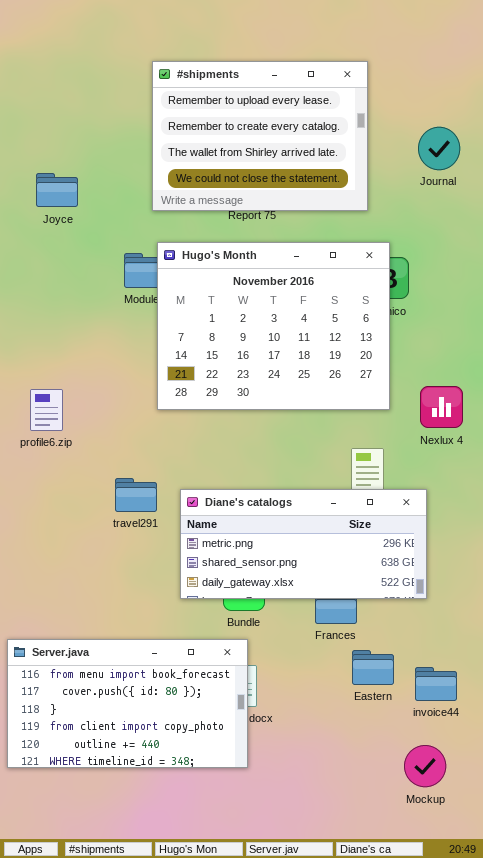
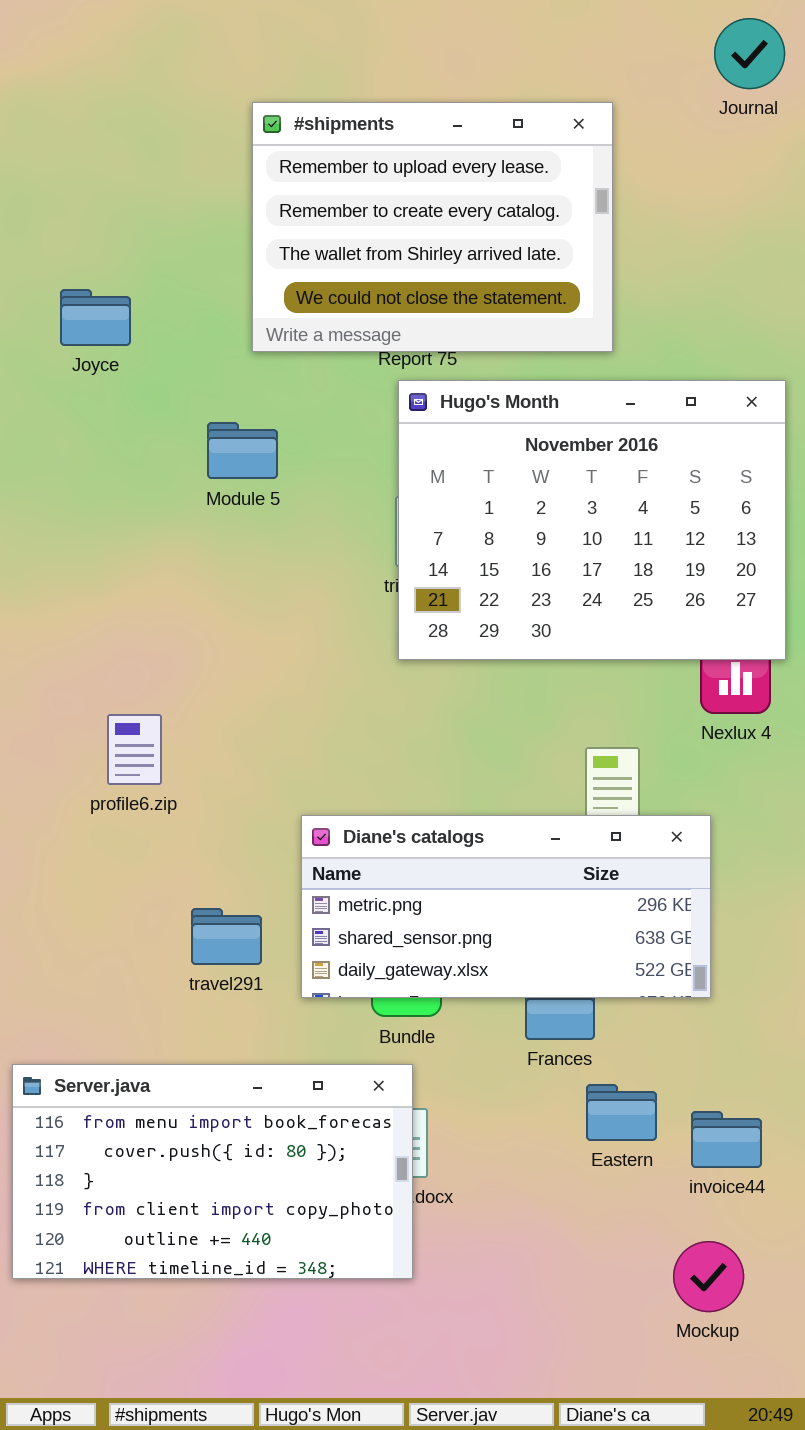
Journal: [418,127,460,170] -> [714,18,785,89], moved
Hugo's Month: [157,242,390,410] -> [398,380,786,660], moved
profile6.zip: [30,389,63,431] -> [107,714,162,785], moved
travel291: [115,478,157,512] -> [191,908,262,965], moved

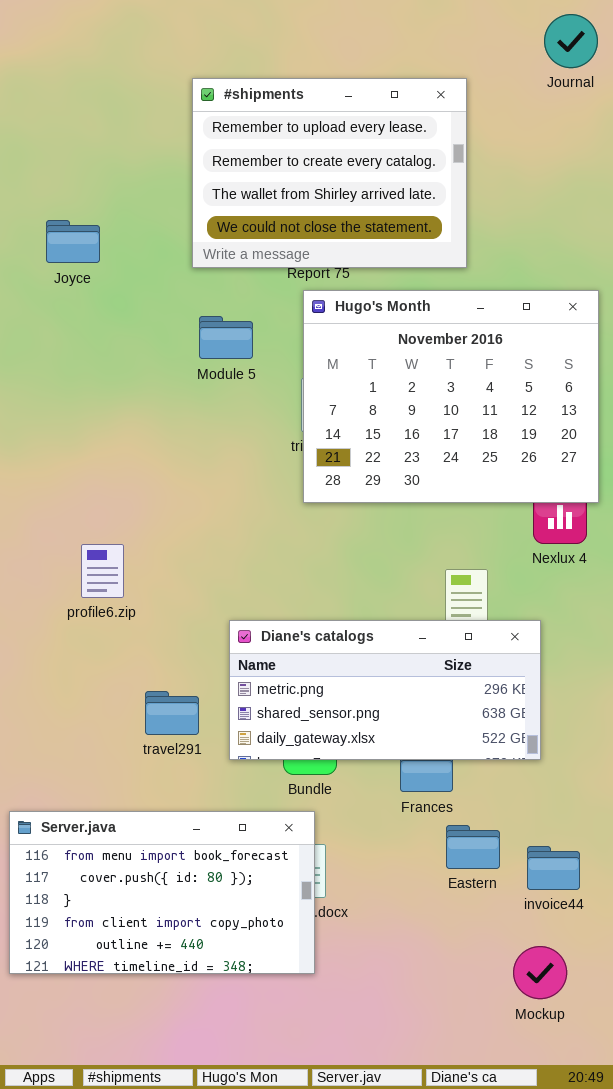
Module 5: [207,422,278,479] -> [199,316,253,359], moved

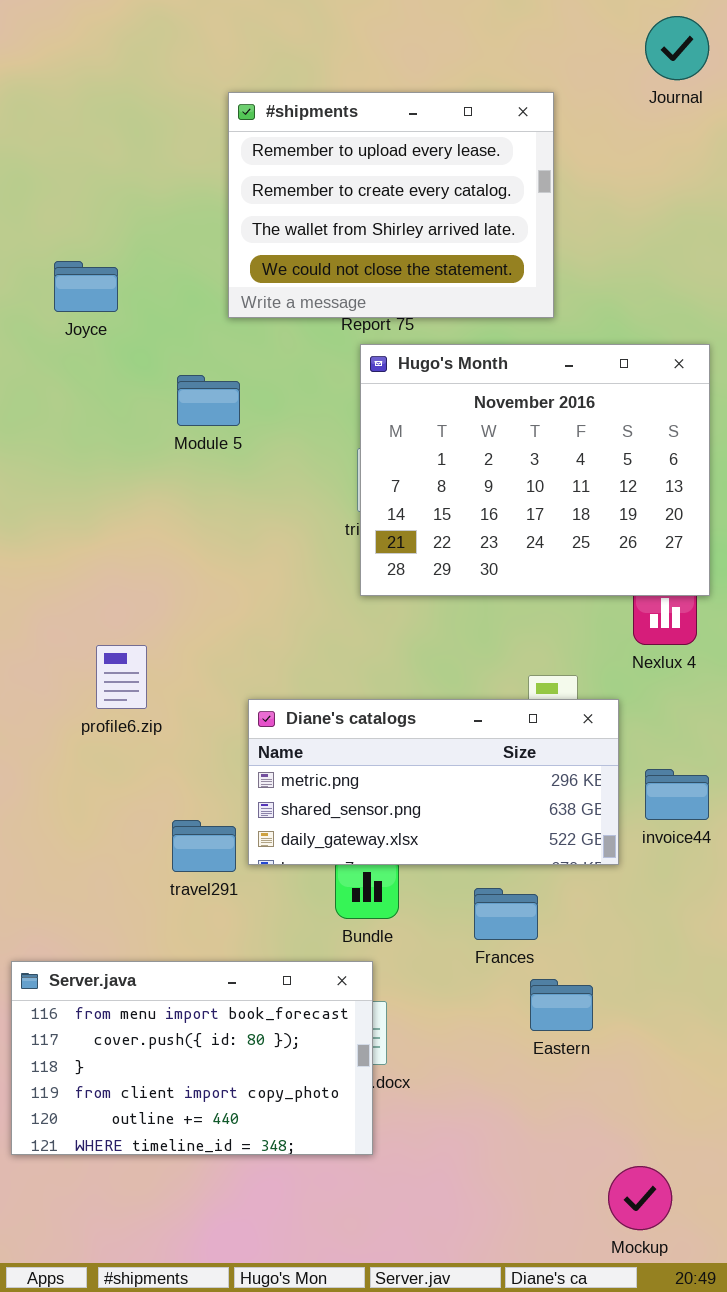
Module 5: [199,316,253,359] -> [177,375,240,426], moved
Diane's catalogs: [229,620,541,760] -> [248,699,619,865], moved
invoice44: [527,846,580,890] -> [645,769,709,820], moved
Mockup: [513,946,567,999] -> [608,1166,672,1230], moved

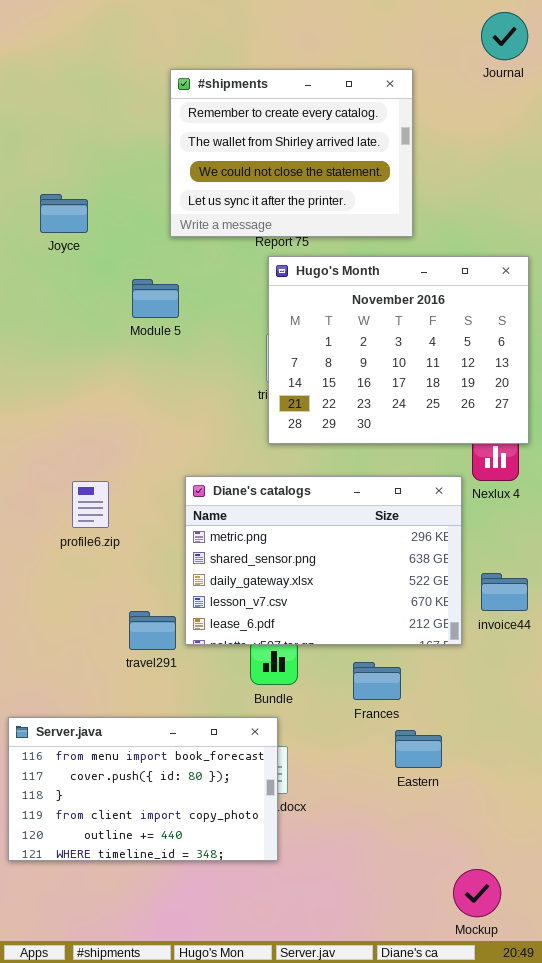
#shipments: [228,92,554,318] -> [170,69,413,237], scrolled down 1 row
Diane's catalogs: [248,699,619,865] -> [185,476,462,645], resized

